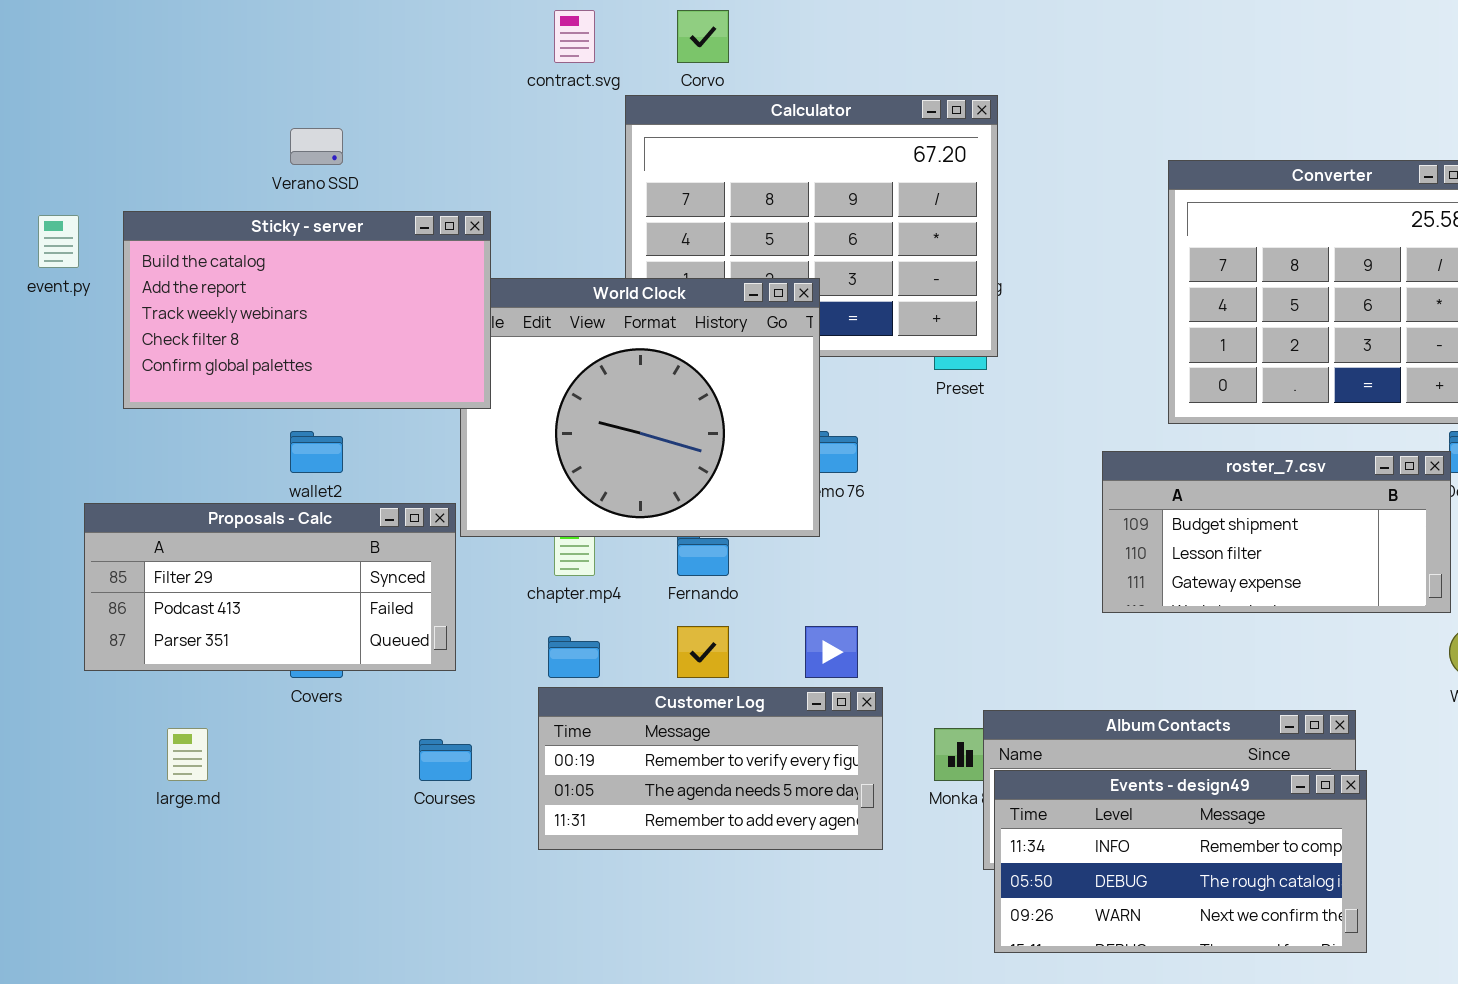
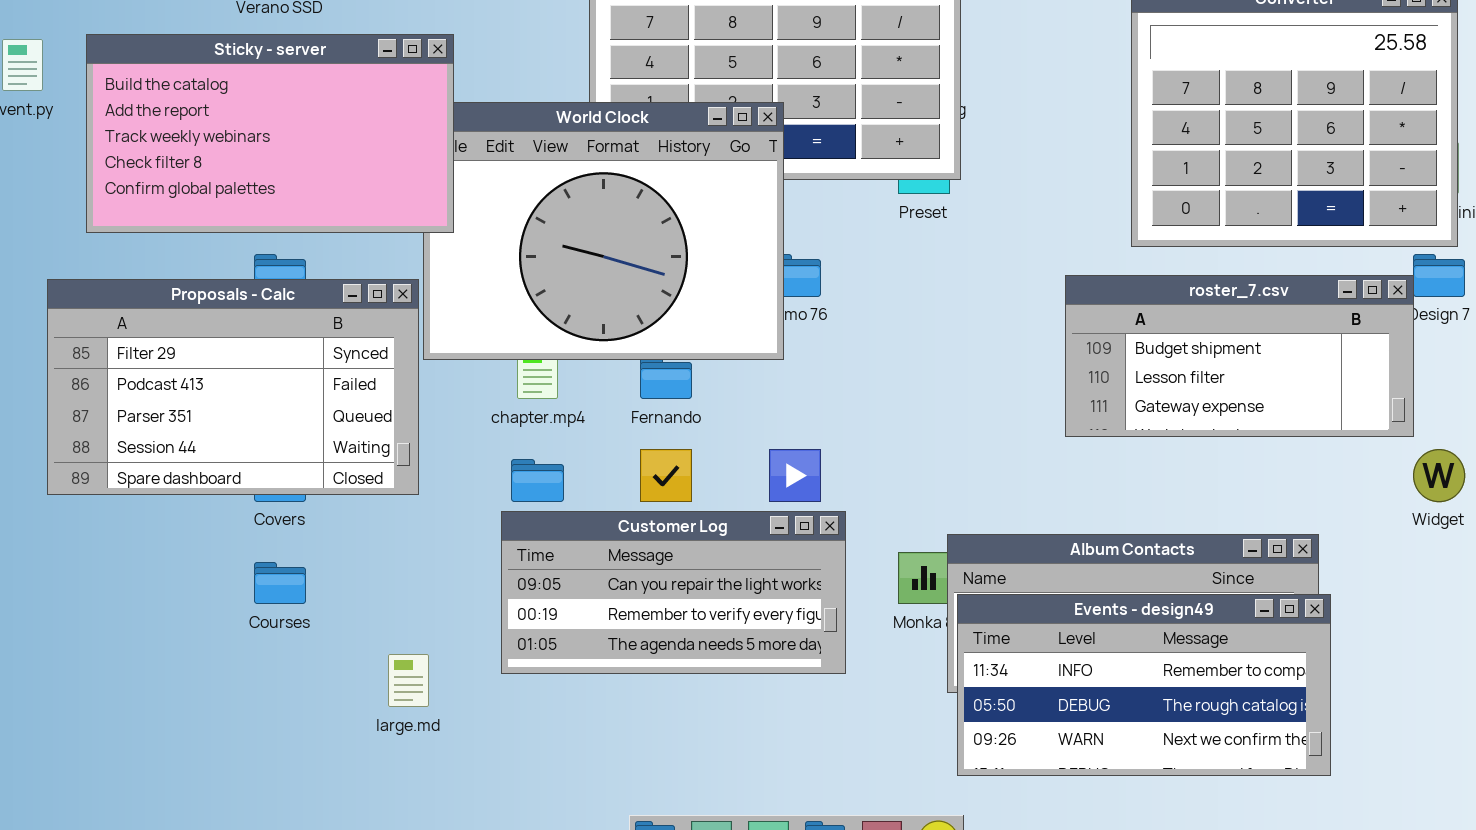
Proposals - Calc: [84,503,456,671] -> [47,279,419,495], resized
Customer Log: [538,687,883,850] -> [501,511,846,674], scrolled up 1 row
large.md: [167,728,208,781] -> [388,654,429,707], moved
Courses: [419,739,472,781] -> [254,562,306,604], moved

